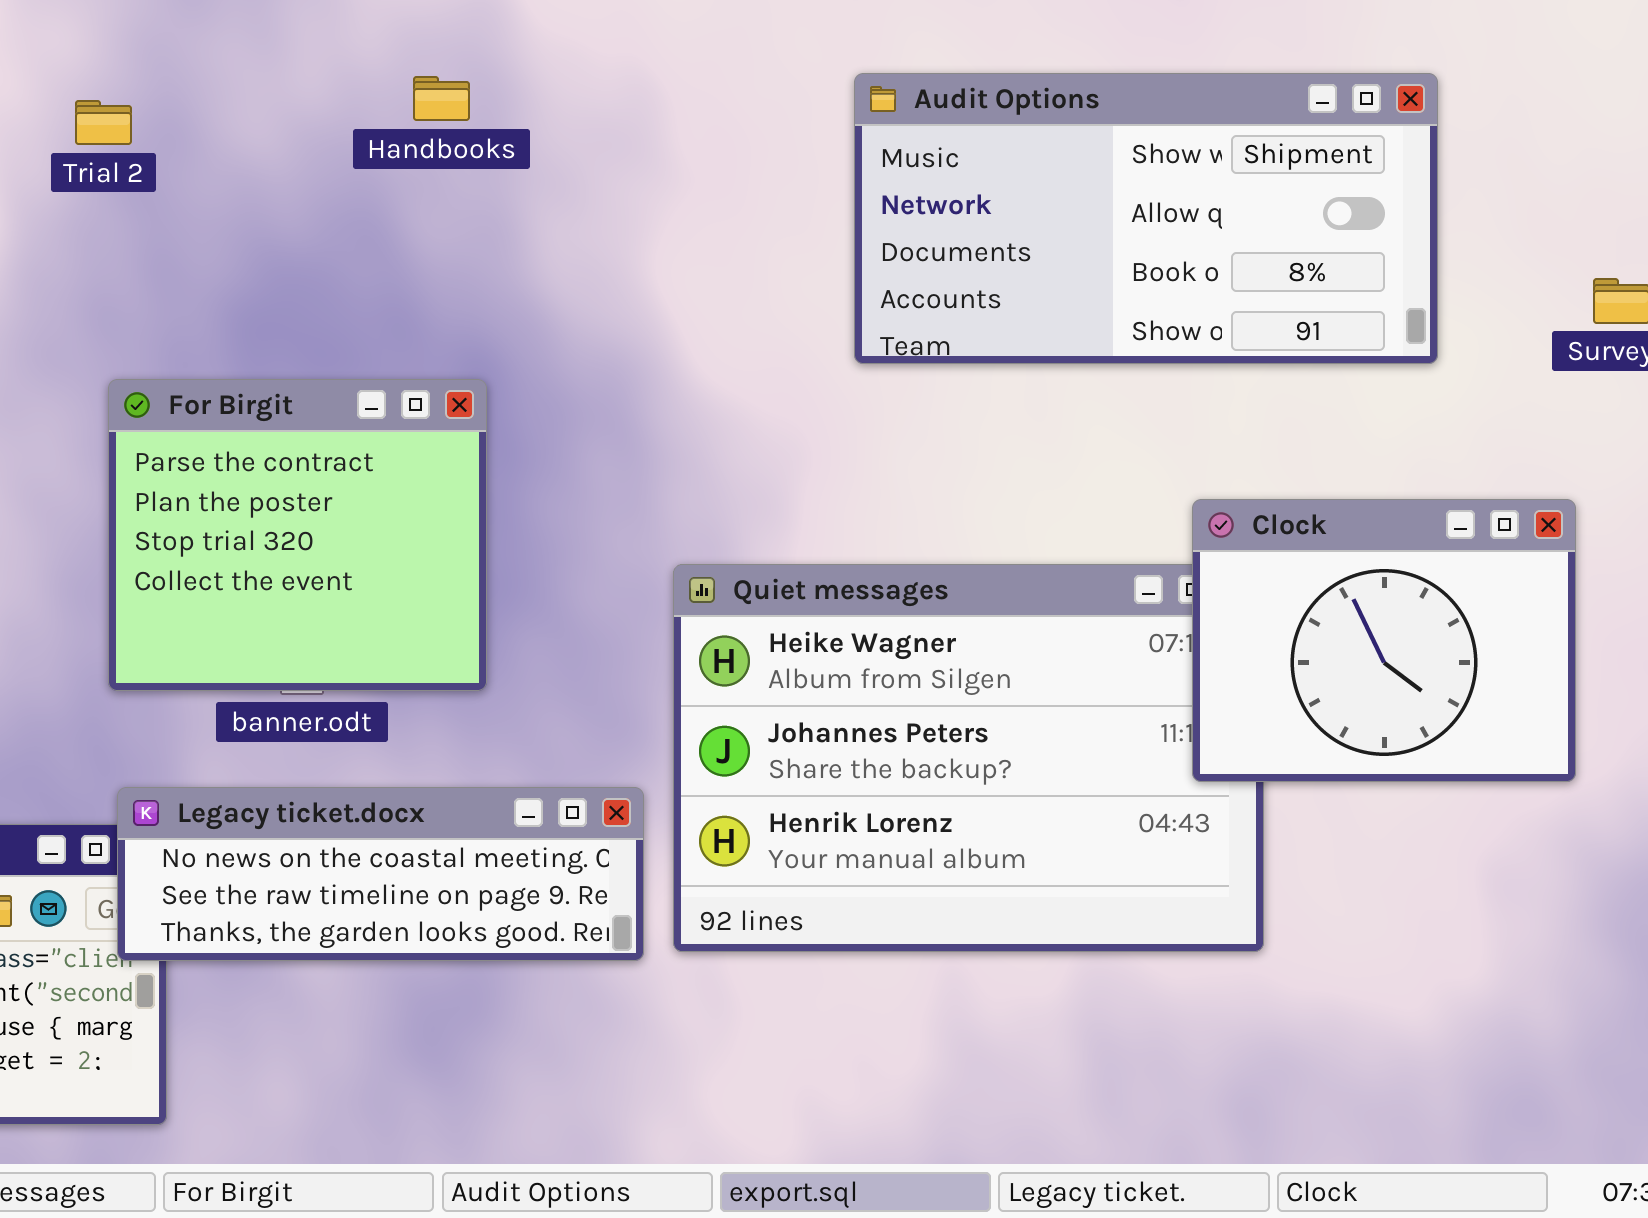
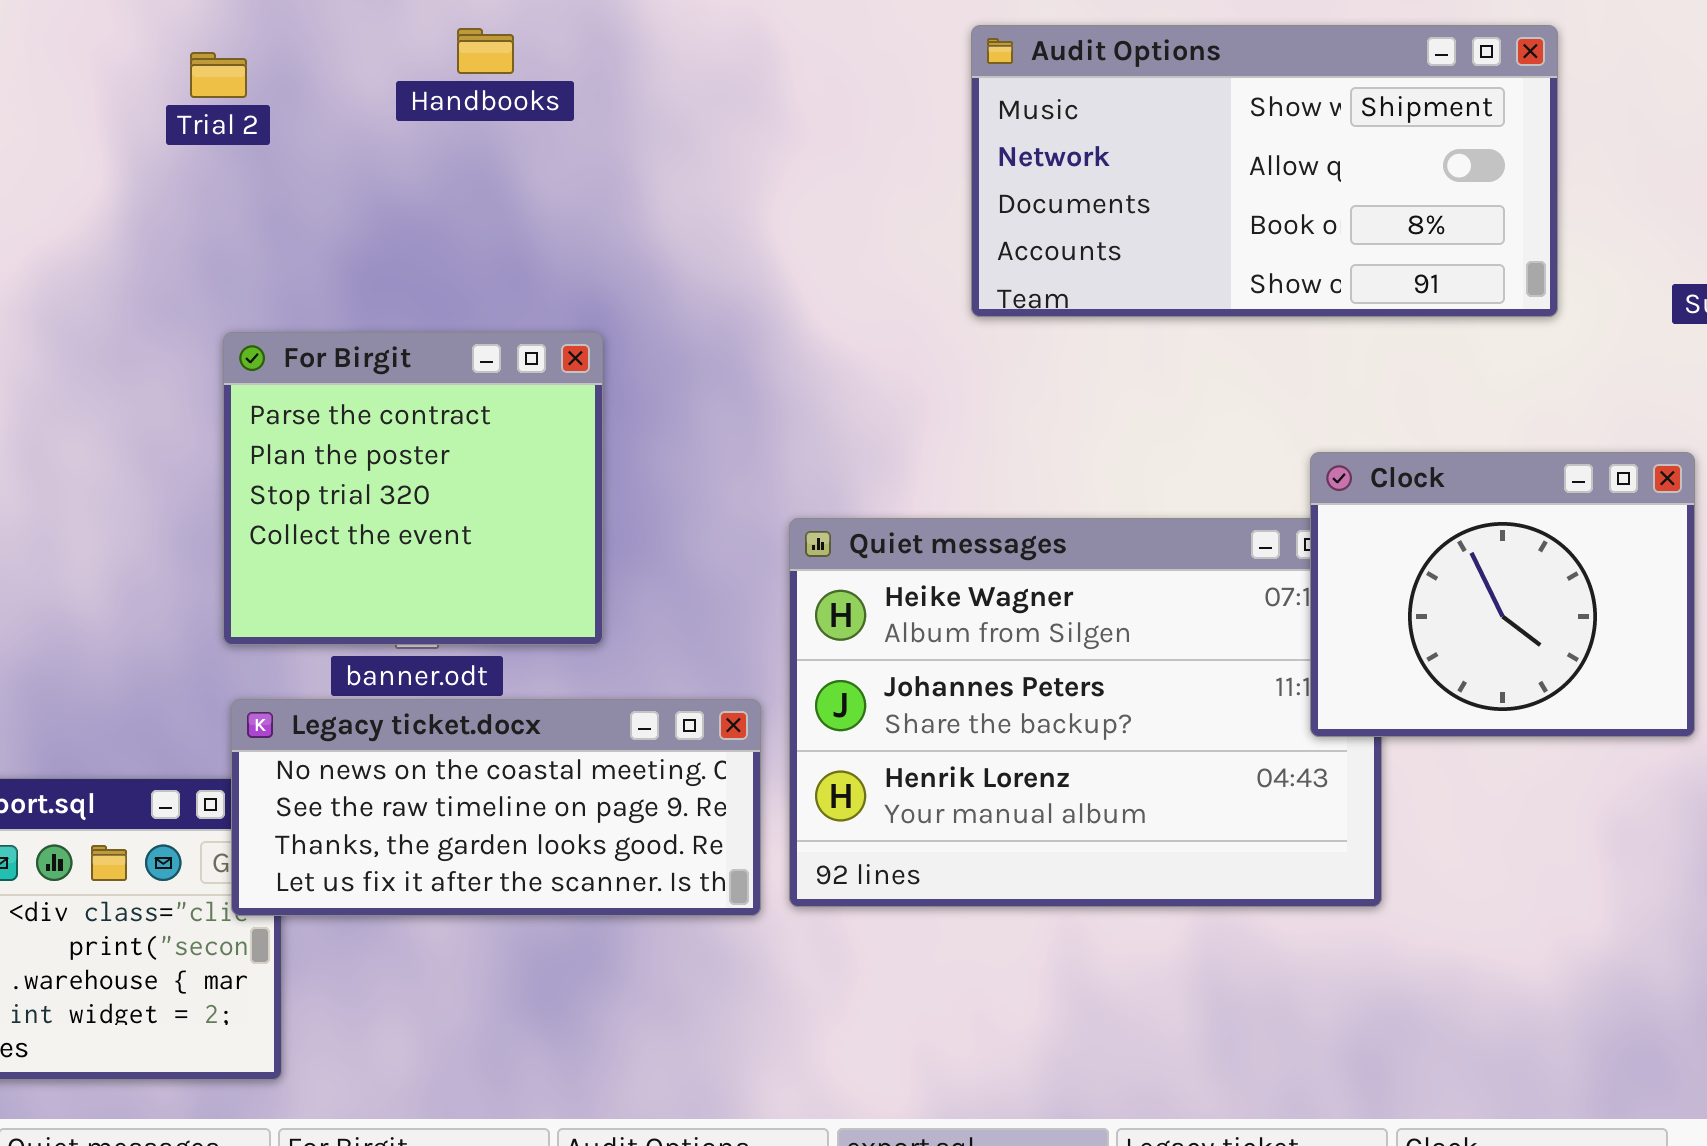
Handbooks: [413,76,470,121] -> [457,28,514,74], moved
Legacy ticket.docx: [117,787,644,961] -> [231,699,761,916], resized

